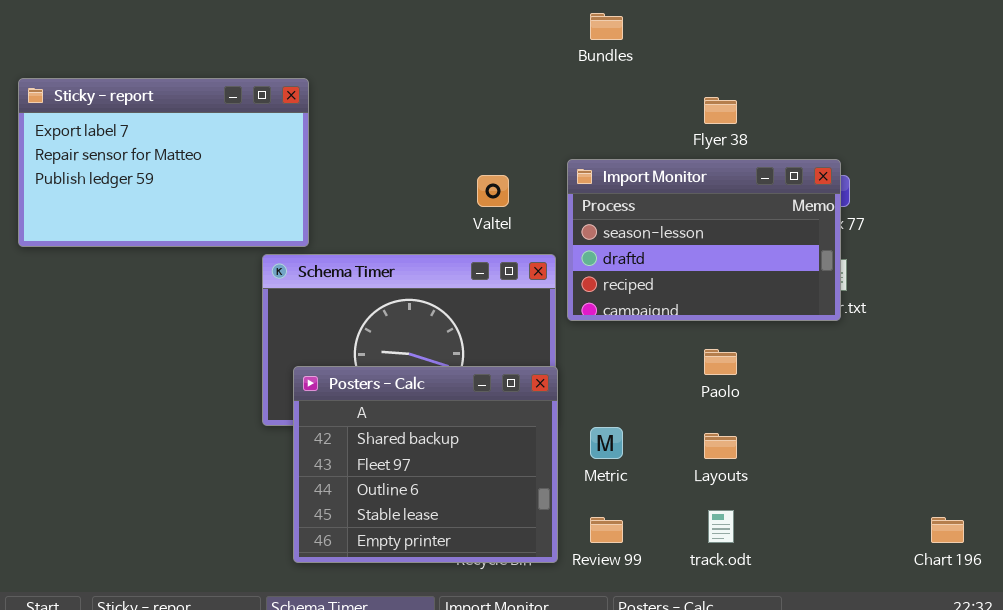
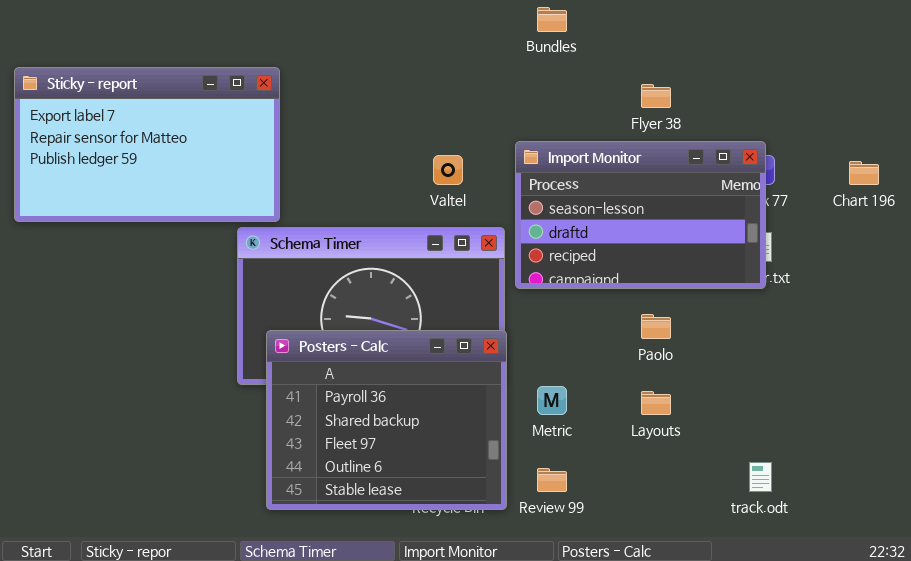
Posters - Calc: [293,366,558,563] -> [266,330,507,510], scrolled up 1 row
track.odt: [708,510,734,543] -> [749,462,772,492], moved
Chart 196: [931,517,964,543] -> [849,161,879,185], moved

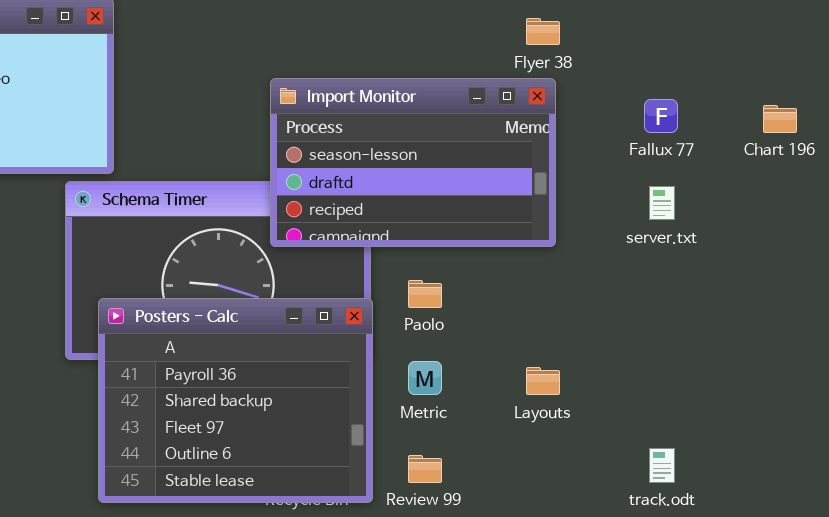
Import Monitor: [515,141,766,289] -> [270,78,556,247], moved
Paolo: [641,314,671,339] -> [408,280,442,308], moved

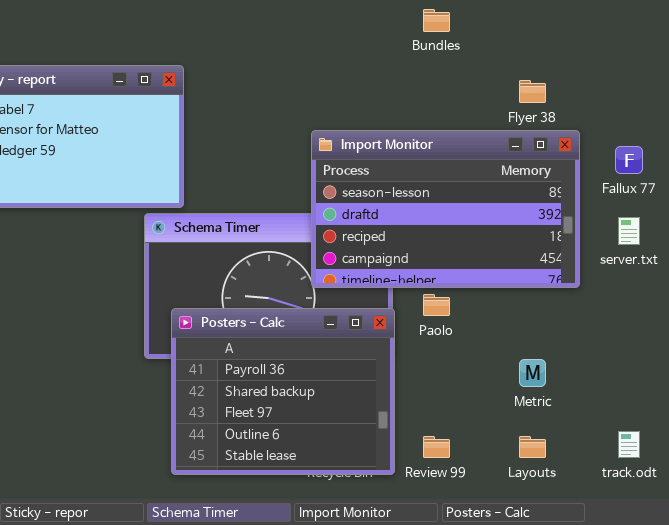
Import Monitor: [270,78,556,247] -> [311,130,580,288], resized
Metric: [408,361,442,395] -> [519,359,546,387], moved
Layouts: [526,367,560,395] -> [519,436,546,458], moved

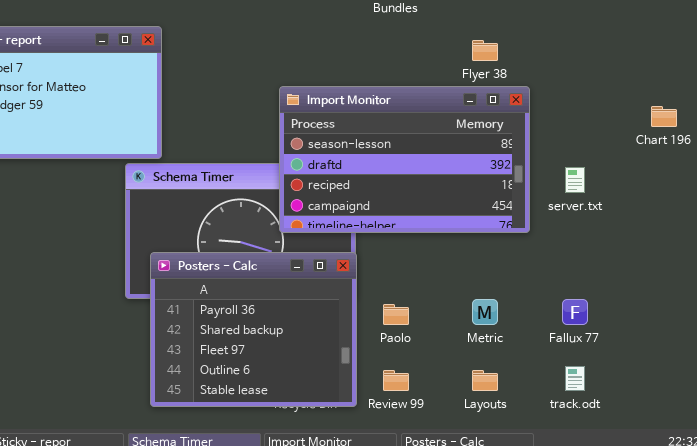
Fallux 77: [615,146,643,174] -> [562,299,588,325], moved
Paolo: [423,294,450,316] -> [383,304,409,325], moved

